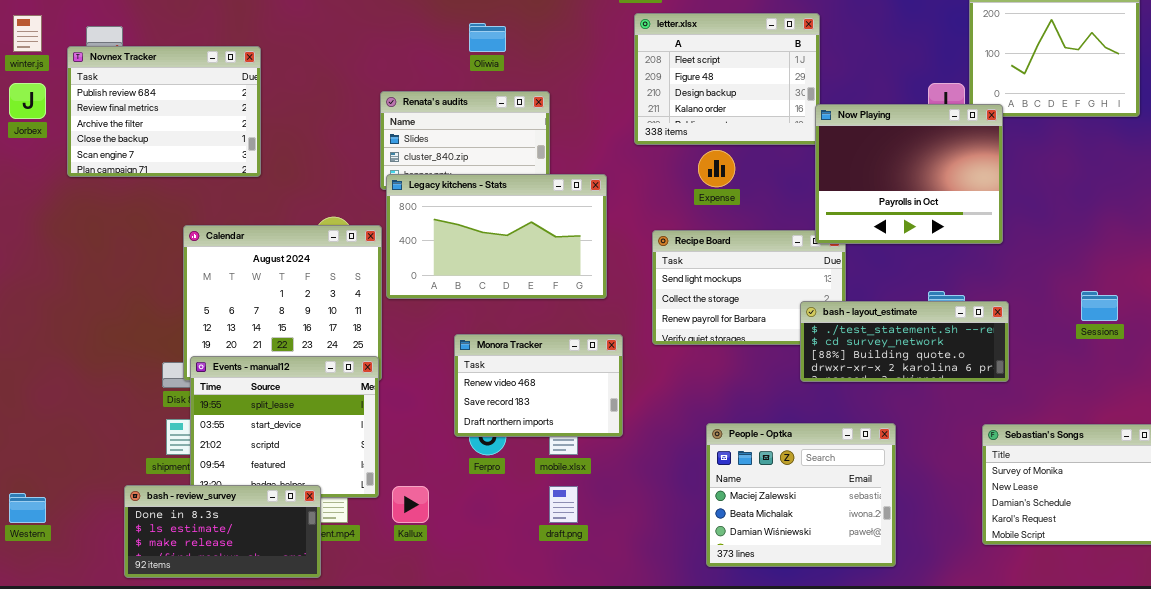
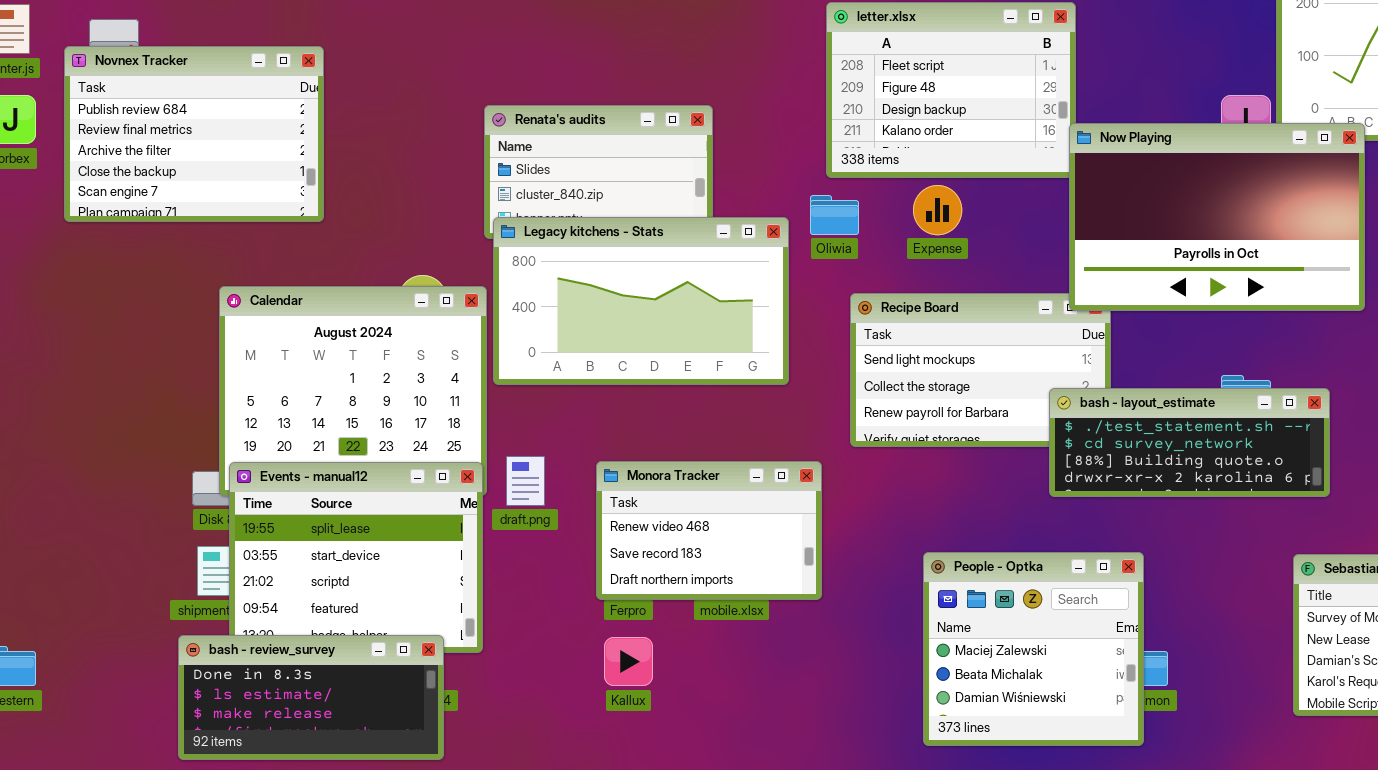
Oliwia: [469,23,506,52] -> [810,195,859,235], moved
Now Playing: [815,104,1003,244] -> [1069,123,1365,311], resized
Monora Tracker: [454,334,623,437] -> [596,461,822,600], moved
People - Optka: [706,423,896,567] -> [923,552,1144,746], resized
bash - review_survey: [124,485,321,578] -> [178,635,444,760], moved
Kallux: [392,486,429,523] -> [604,637,653,686], moved
draft.png: [549,486,578,523] -> [506,456,545,506], moved

